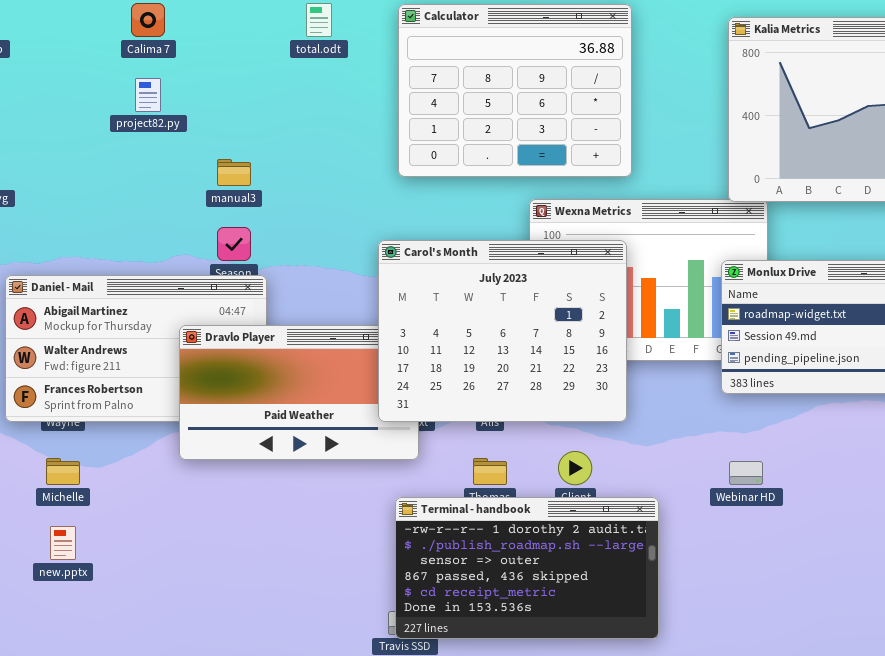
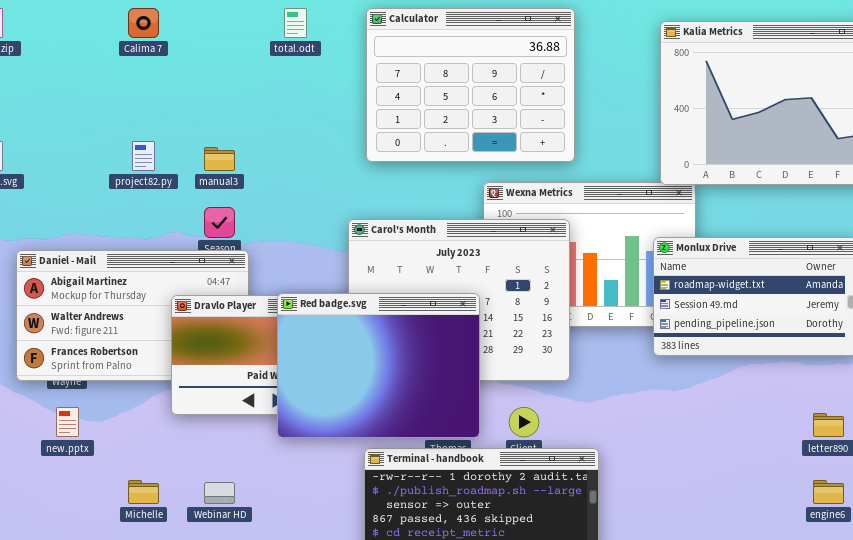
project82.py: [135,78,161,112] -> [132,141,155,171], moved
Red badge.svg: none -> [277,293,480,438], opened
Michelle: [46,458,80,485] -> [128,480,159,504], moved
Webinar HD: [729,461,763,485] -> [204,482,235,504], moved
new.pptx: [50,526,76,560] -> [56,407,79,437], moved

